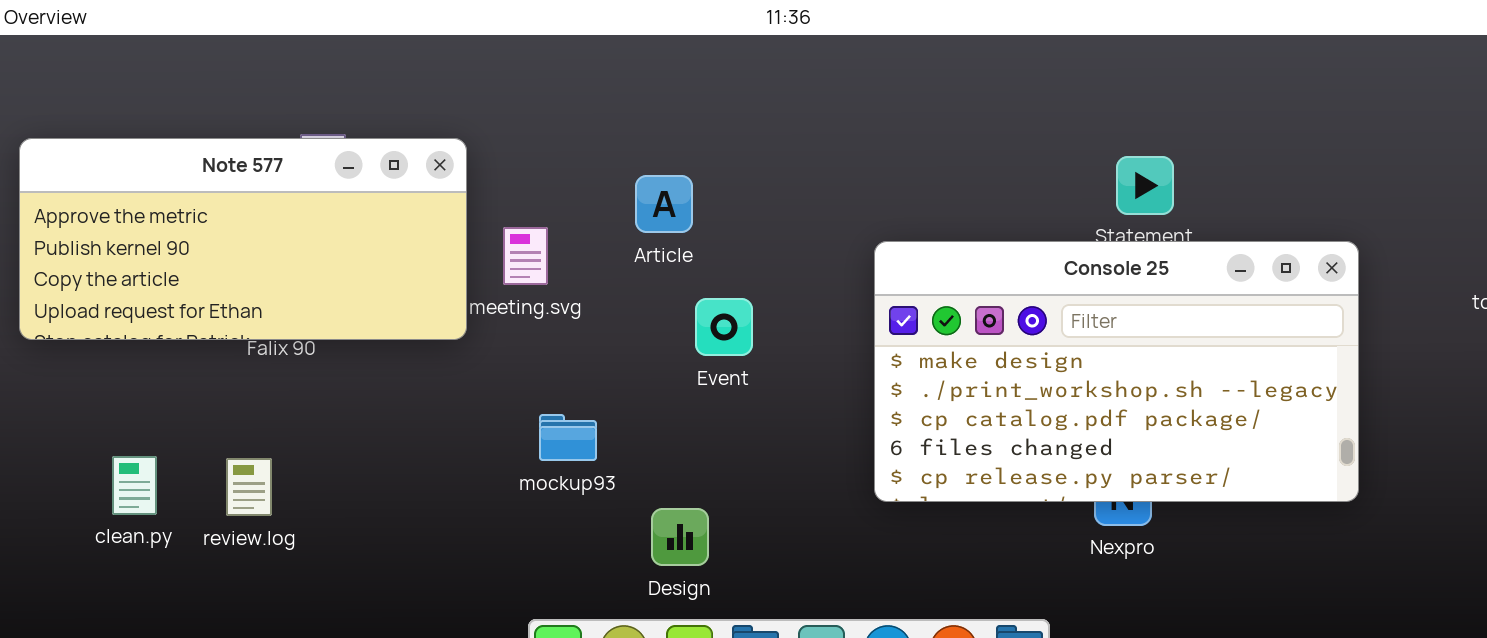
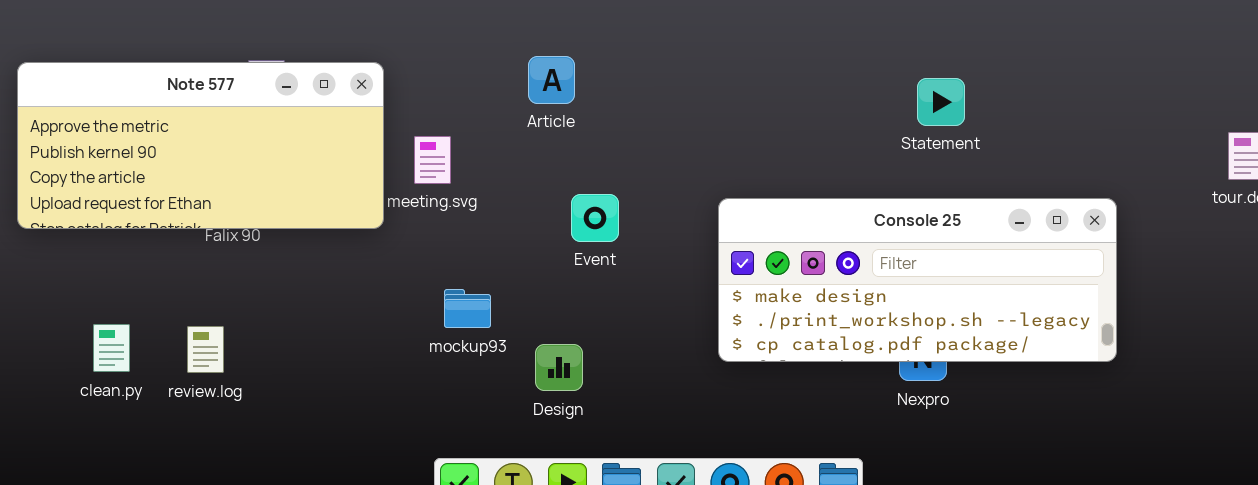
Article: [635,175,693,233] -> [528,56,575,104], moved
Console 25: [874,241,1359,502] -> [718,198,1117,362], resized
Design: [651,508,709,566] -> [535,344,583,391], moved

